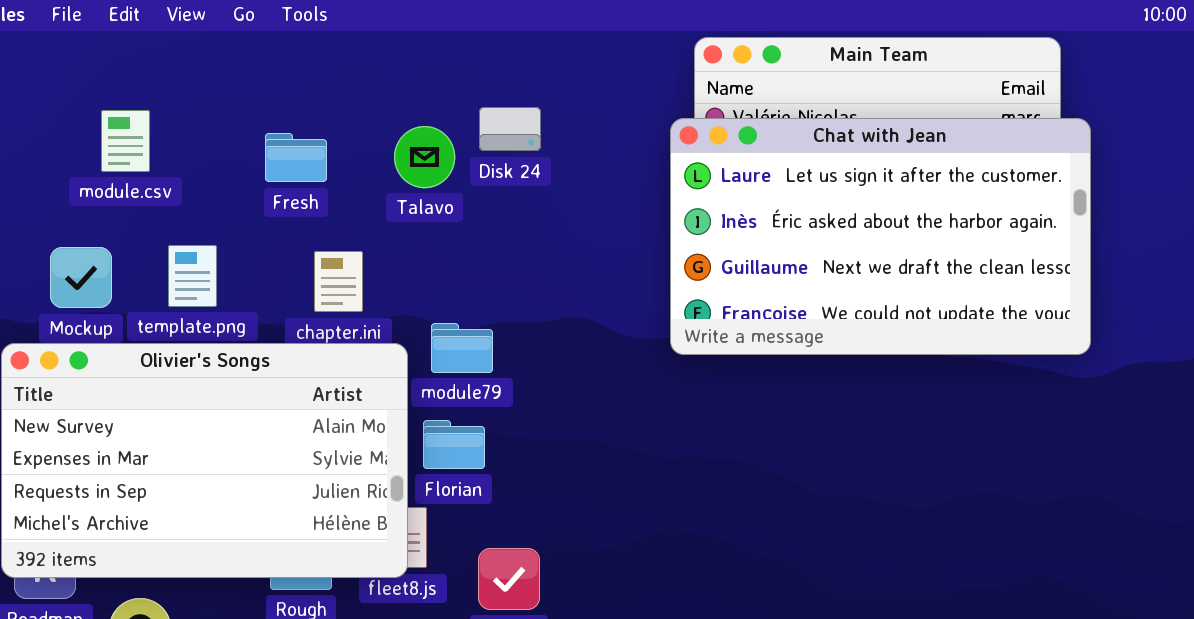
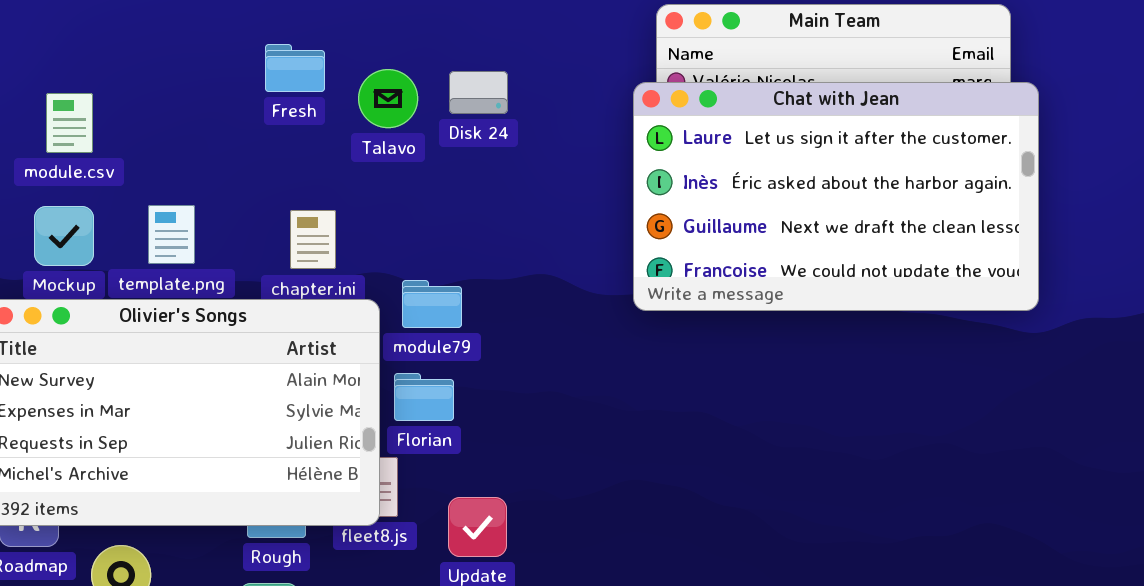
module.csv: [101,110,150,172] -> [46,93,93,153], moved
Talavo: [394,126,455,188] -> [358,69,418,128], moved
Fresh: [265,133,327,182] -> [265,44,325,92], moved

